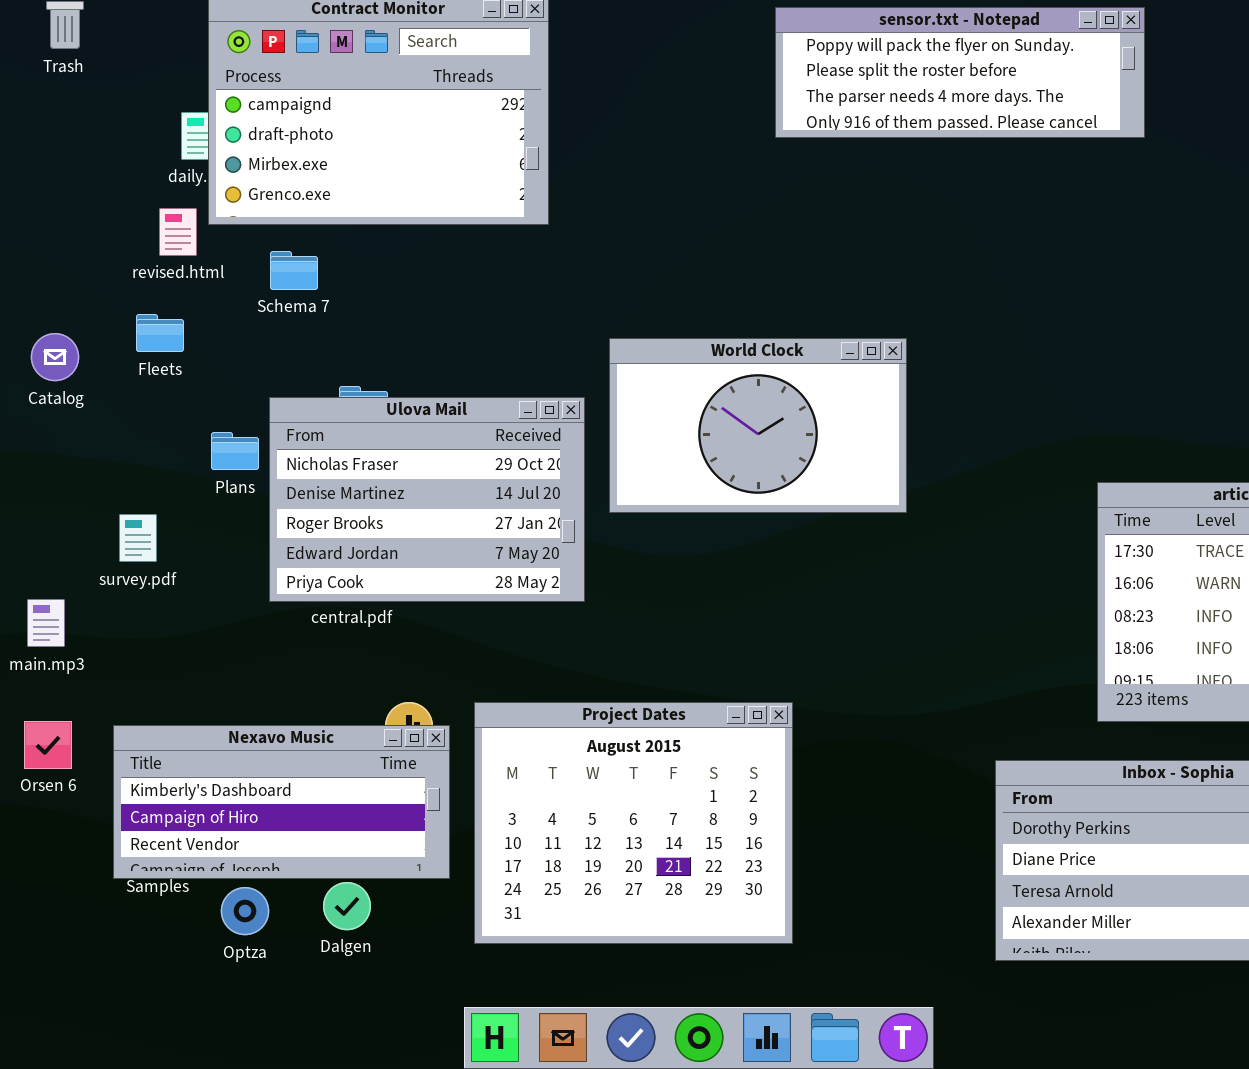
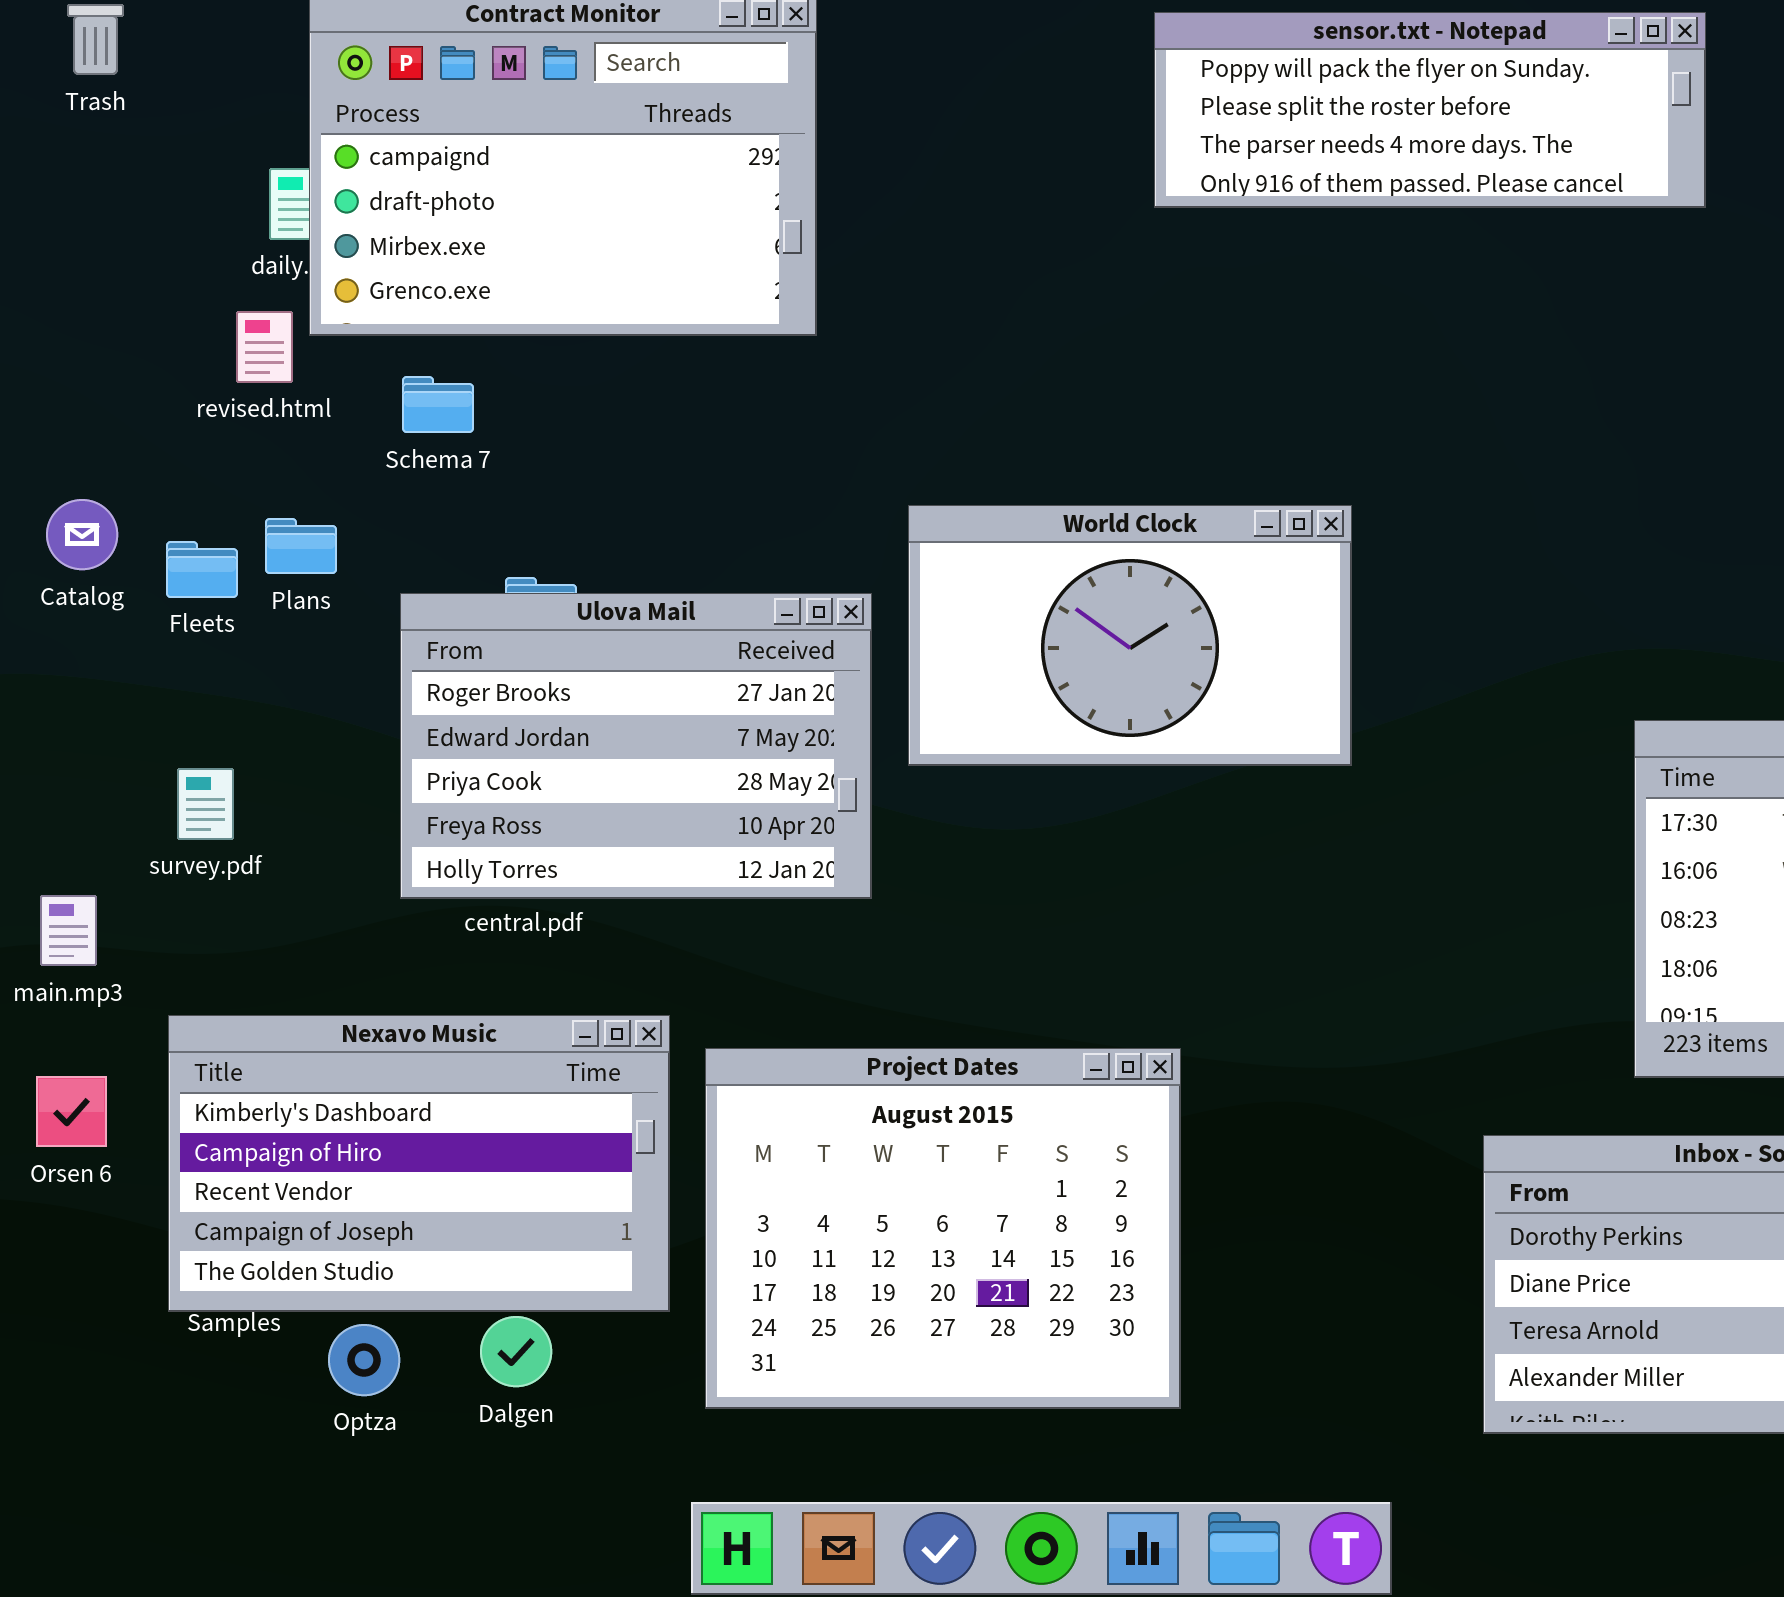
Fleets: [136,314,184,352] -> [166,541,238,598], moved
Ulova Mail: [269,397,585,602] -> [400,593,872,899], scrolled down 2 rows
Plans: [211,432,259,470] -> [265,518,337,574], moved
Nexavo Music: [113,725,450,879] -> [168,1015,670,1312], resized

